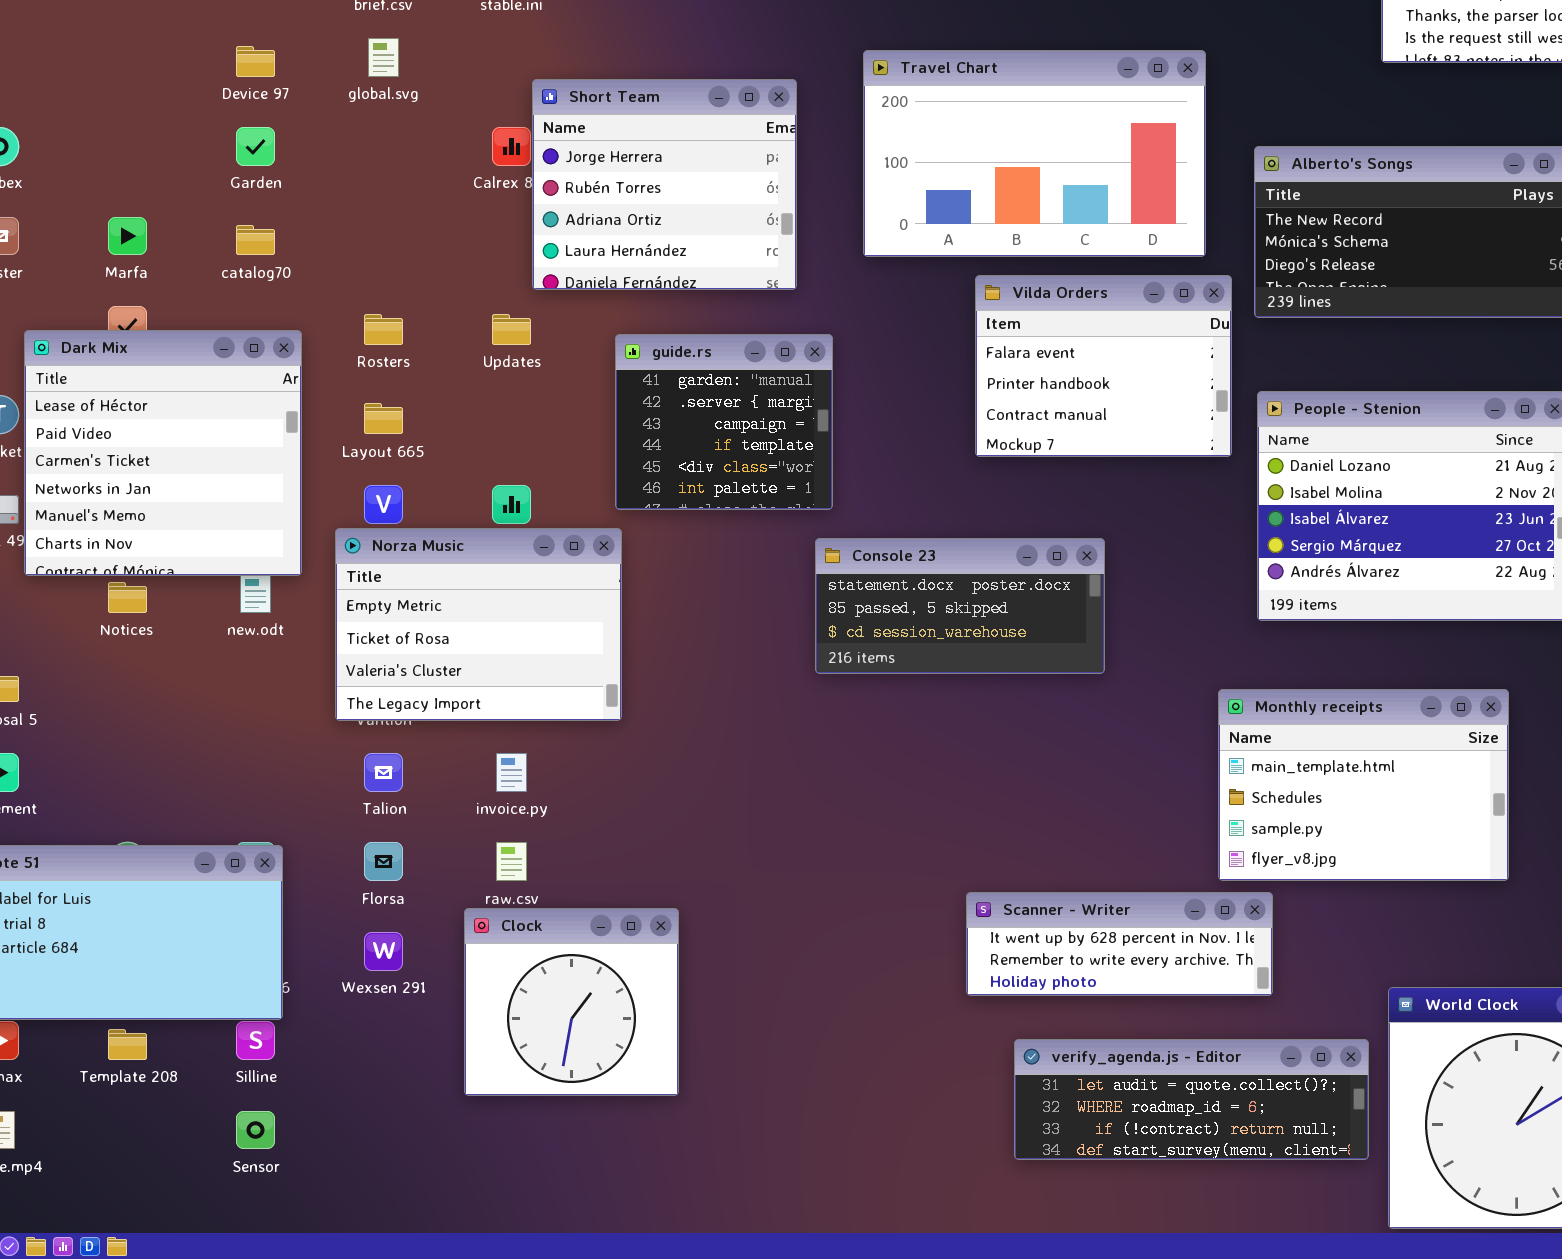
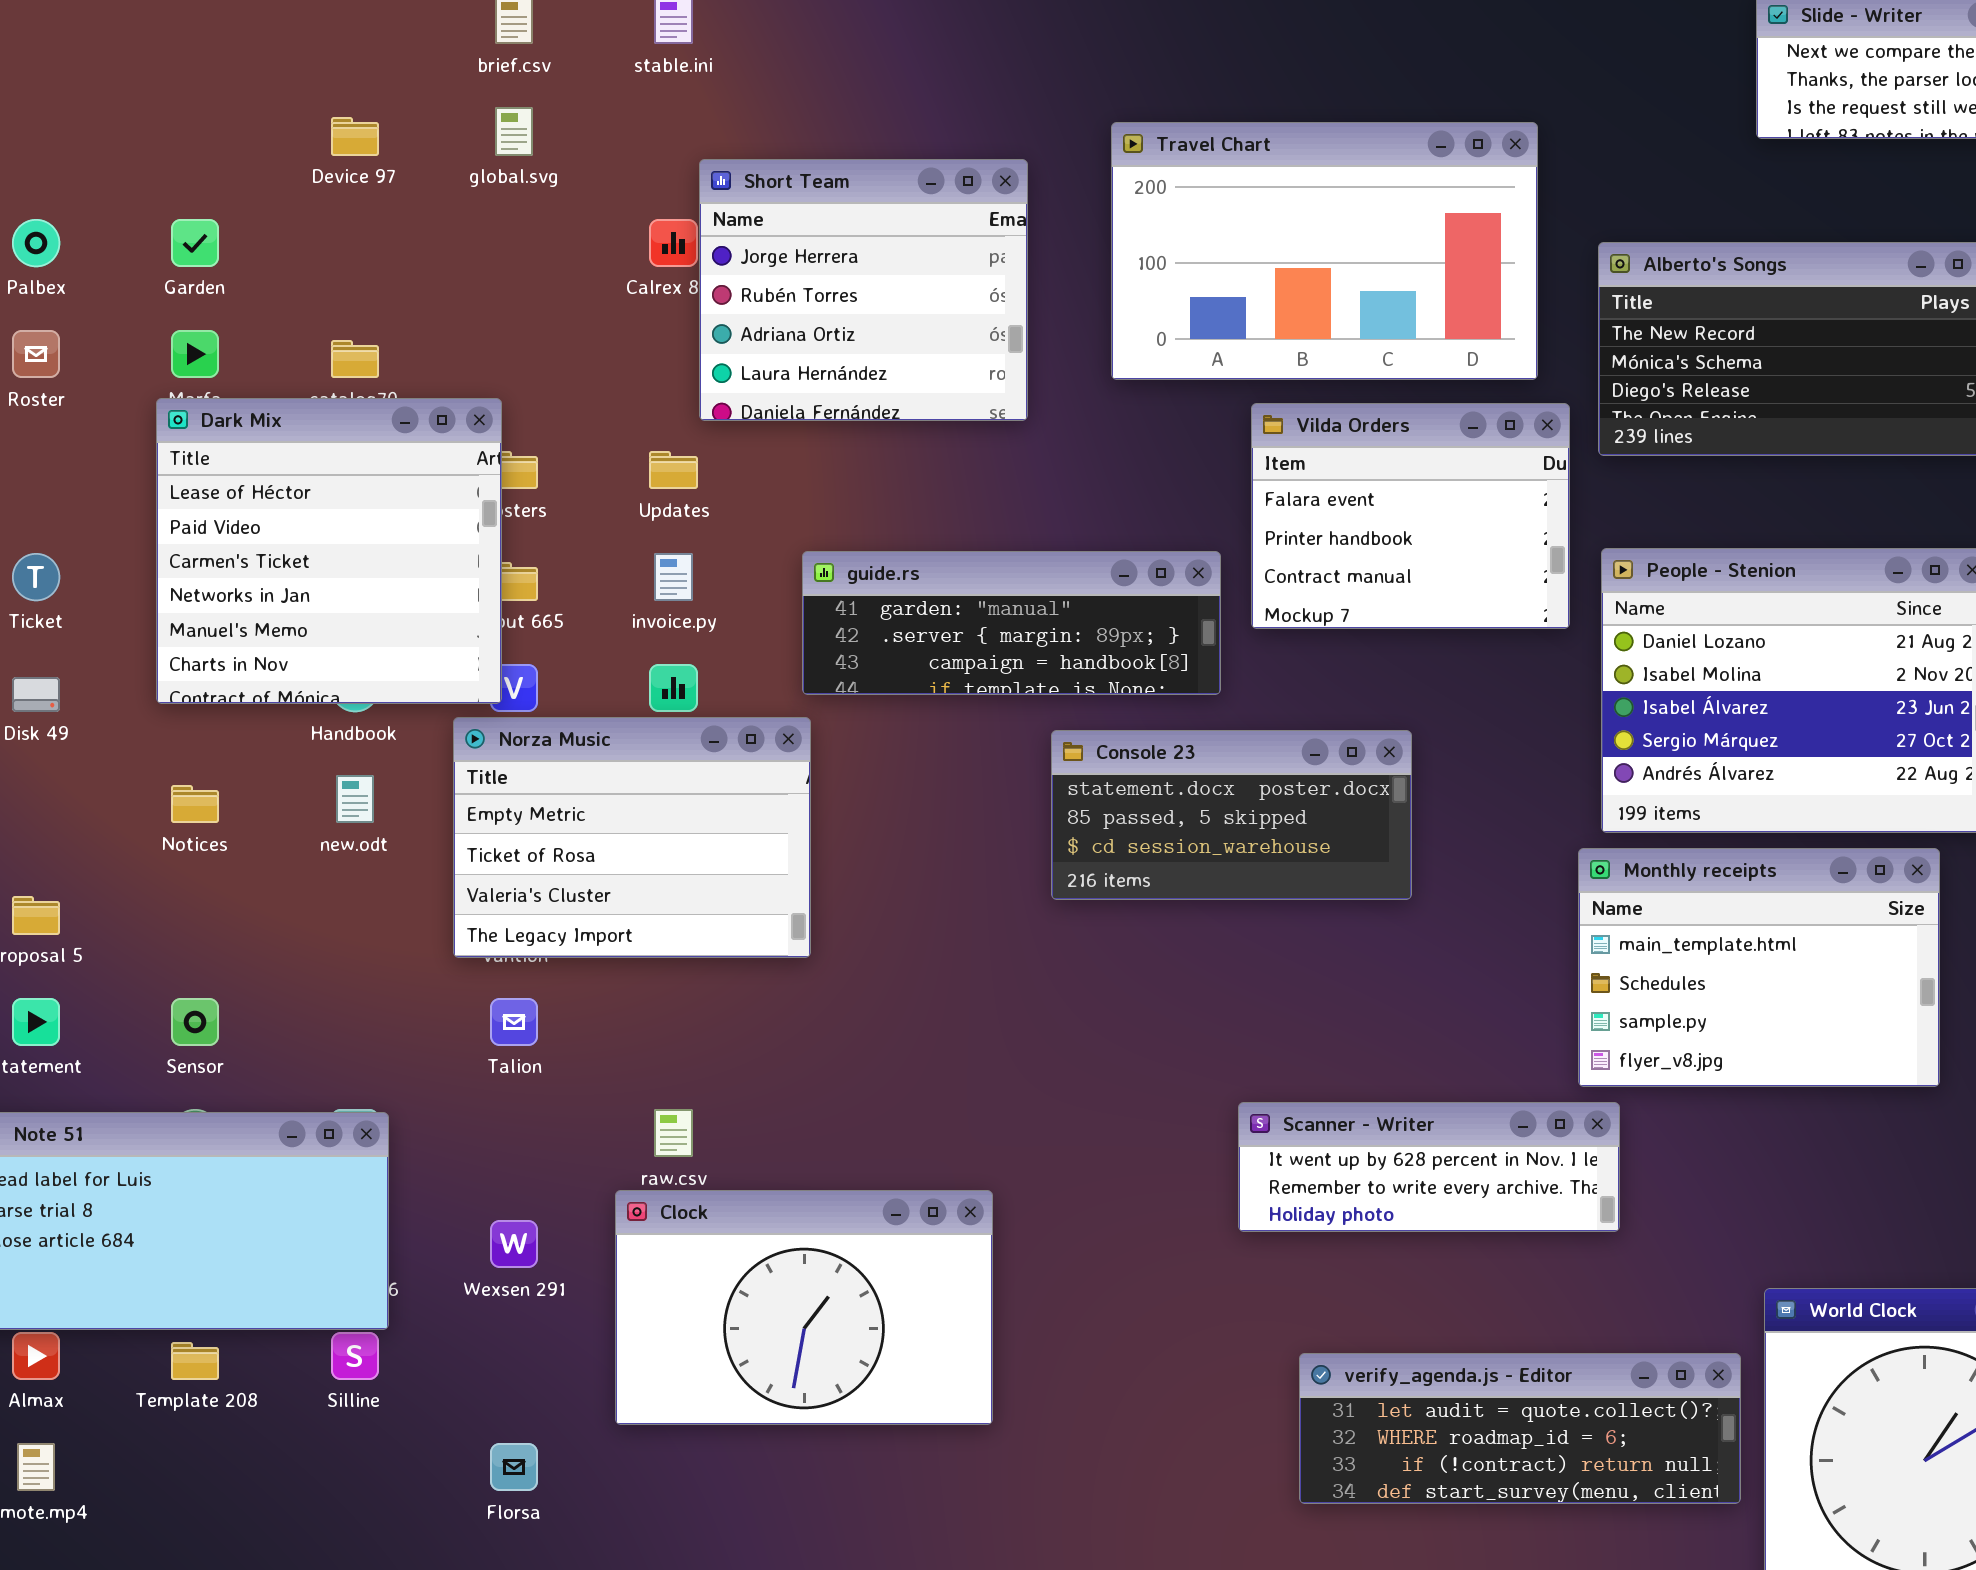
Garden: [236,127,275,166] -> [171,219,219,267], moved
Dark Mix: [24,330,302,576] -> [156,398,502,704], moved
guide.rs: [615,334,833,510] -> [802,551,1221,695], resized
Monthly receipts: [1218,689,1509,881] -> [1578,848,1940,1087], moved
invoice.py: [496,753,527,792] -> [654,553,693,601], moved
Florsa: [364,842,403,881] -> [490,1443,538,1491], moved
Scanner - Writer: [966,892,1273,996] -> [1238,1102,1620,1232], moved
Clock: [464,908,679,1096] -> [615,1190,993,1425], resized
Sensor: [236,1111,275,1149] -> [171,998,219,1046], moved

